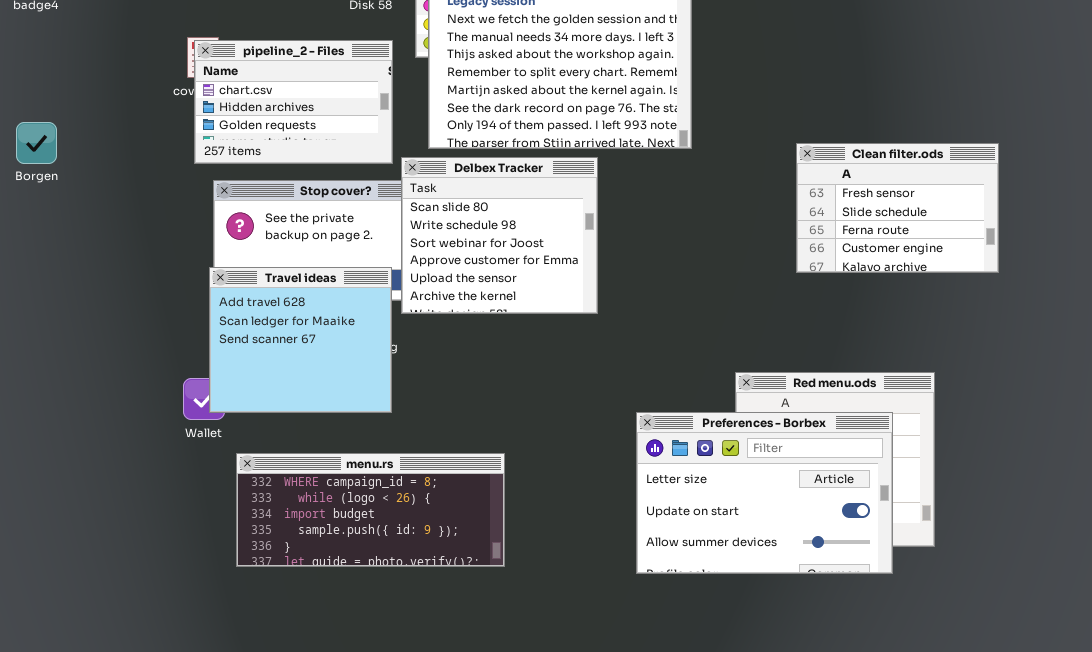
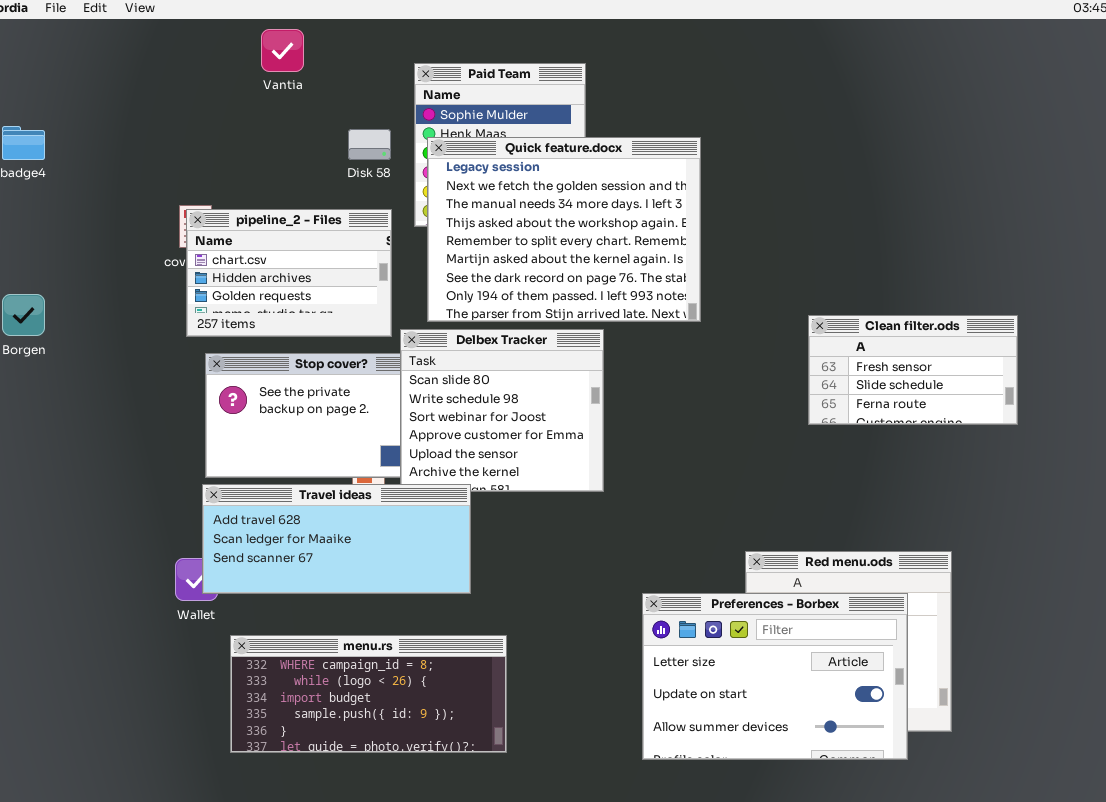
Clean filter.ods: [796,143,999,273] -> [808,315,1018,425], resized
Travel ideas: [209,267,392,413] -> [202,484,471,594], resized

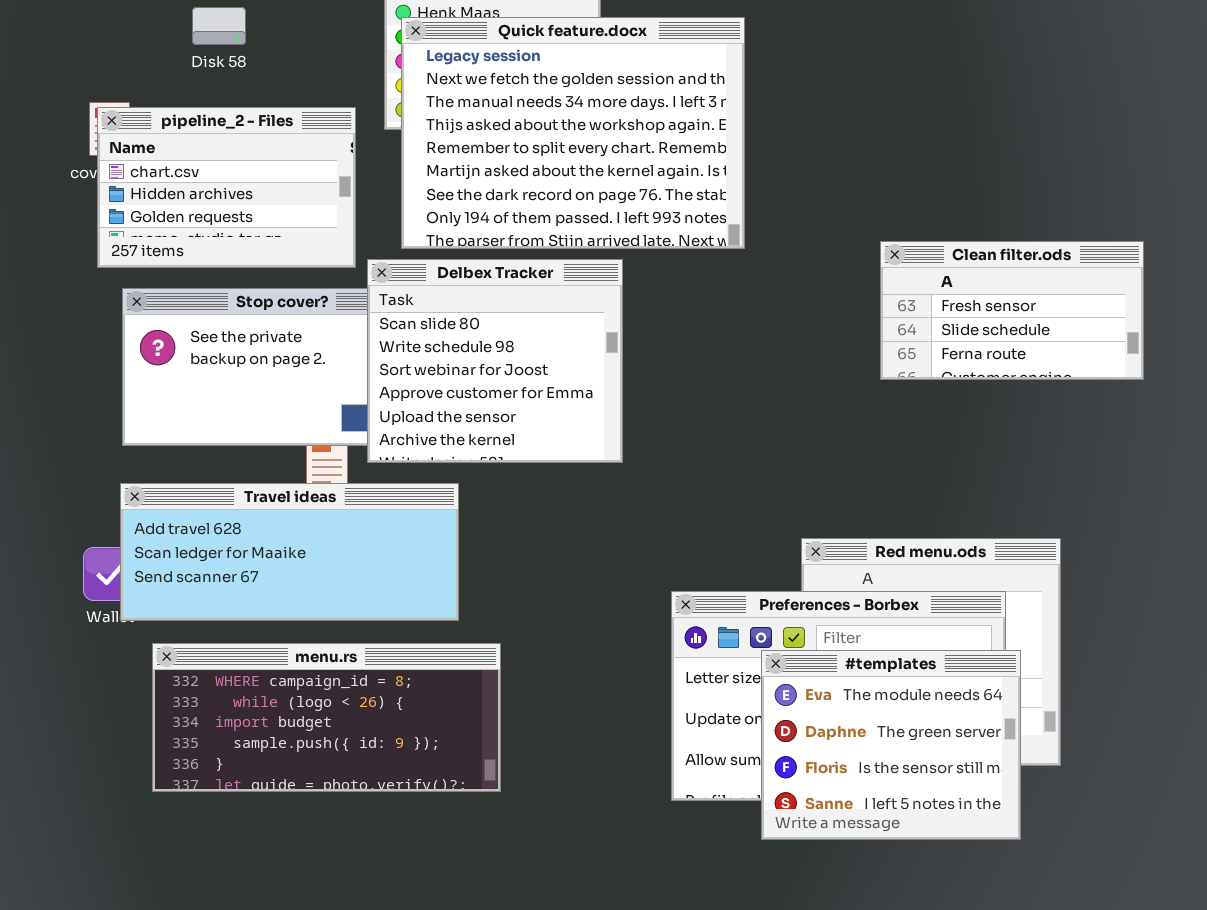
Disk 58: [348,129,391,160] -> [192,7,246,45], moved
Travel ideas: [202,484,471,594] -> [120,483,459,621], moved
#templates: none -> [761,650,1021,840], opened

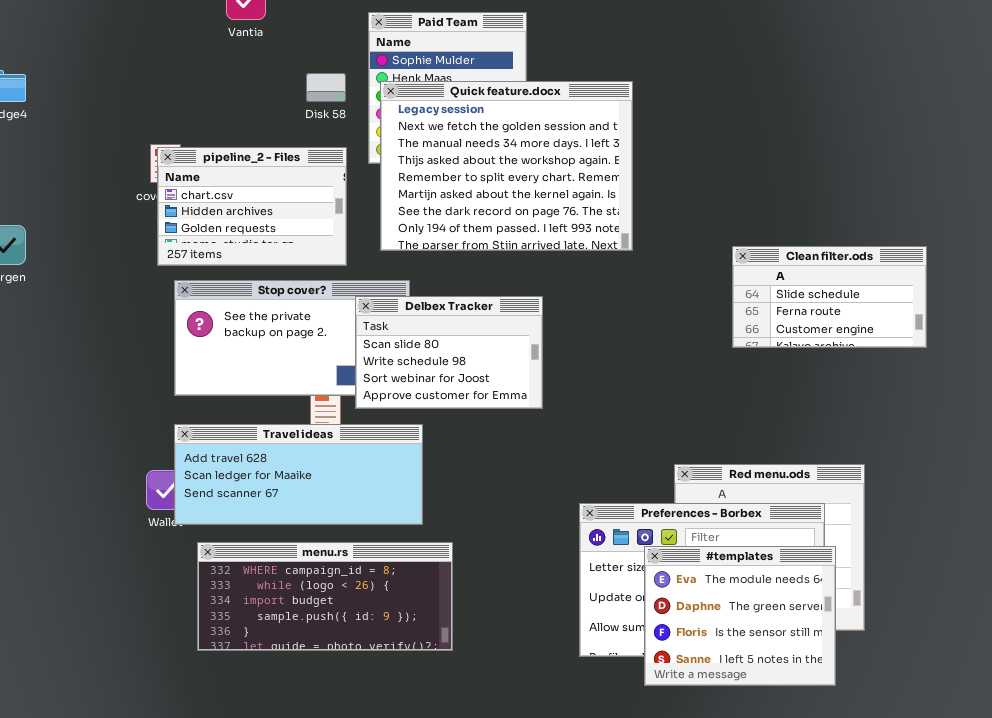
Disk 58: [192,7,246,45] -> [306,73,346,102], moved
Clean filter.ods: [880,241,1144,380] -> [732,246,927,348], scrolled down 1 row
Delbex Tracker: [367,259,623,463] -> [355,296,543,409], resized

